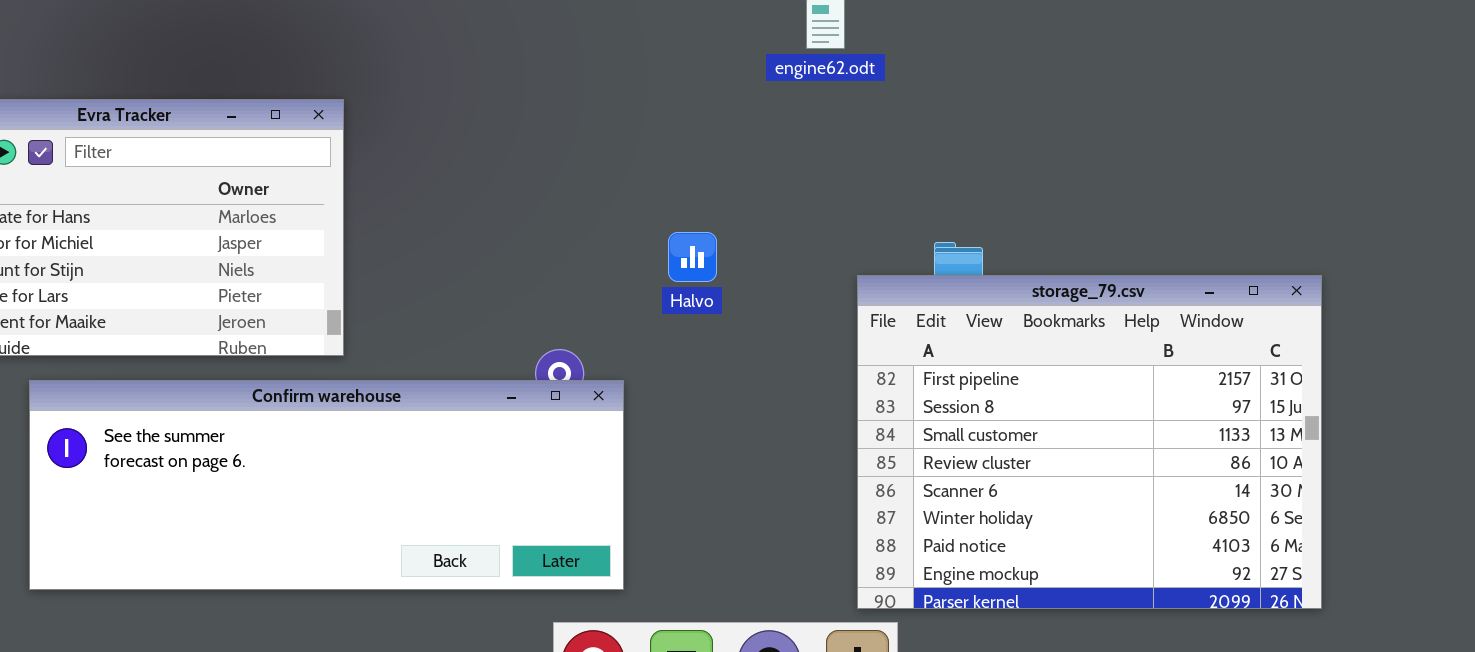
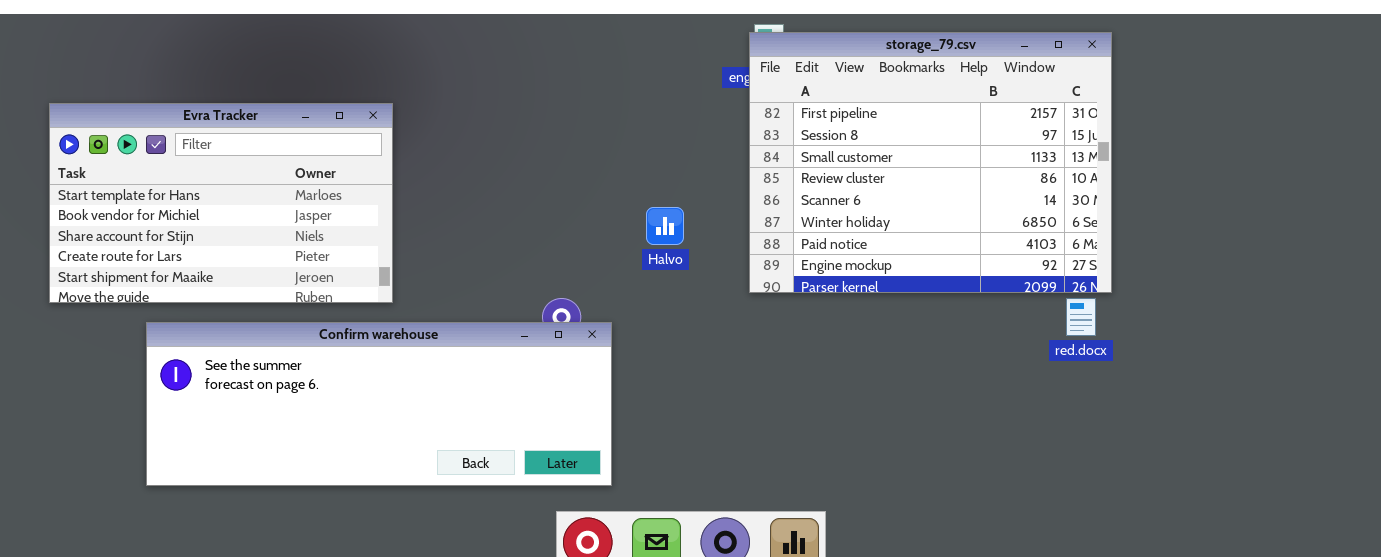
storage_79.csv: [857,275,1322,609] -> [749,32,1112,293], moved

